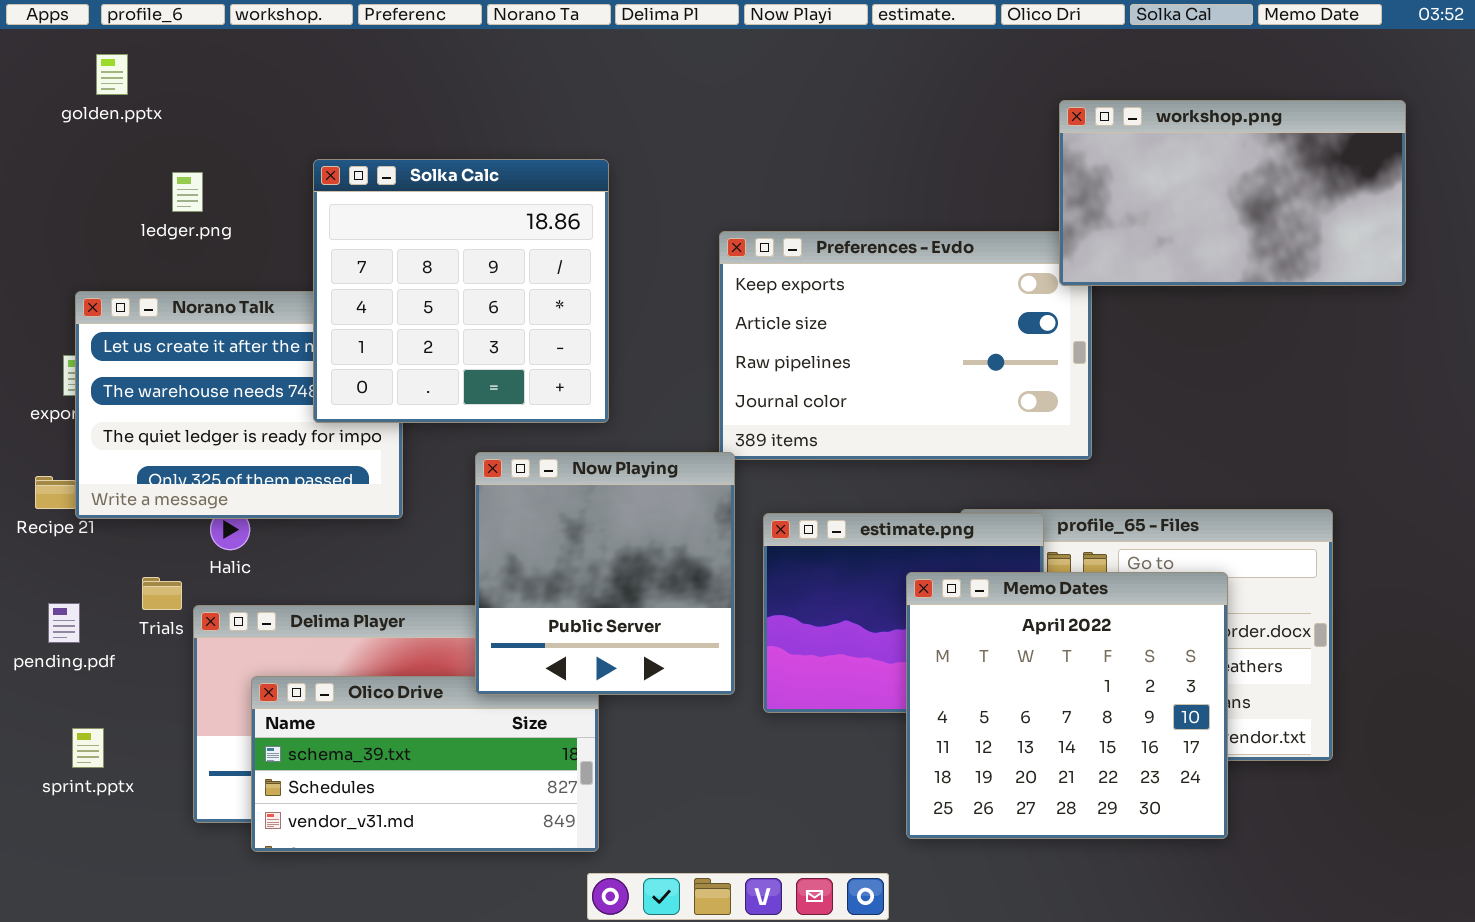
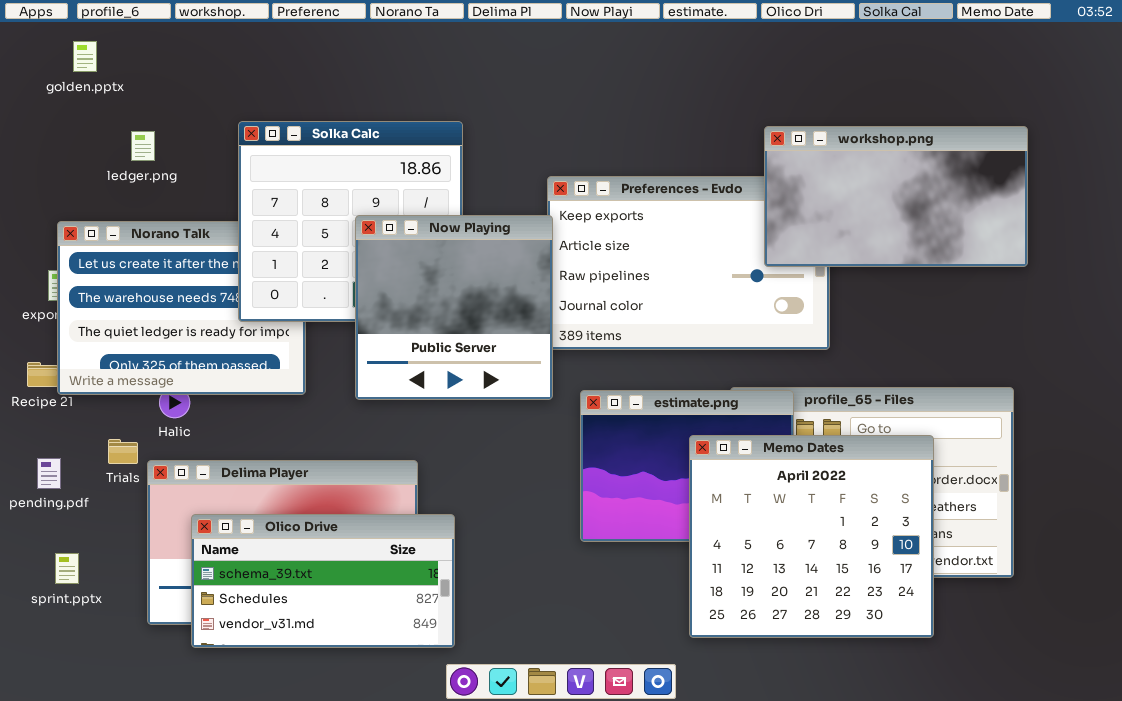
workshop.png: [1059,100,1406,286] -> [764,126,1028,267], moved
Now Playing: [475,452,735,695] -> [355,215,553,400], moved

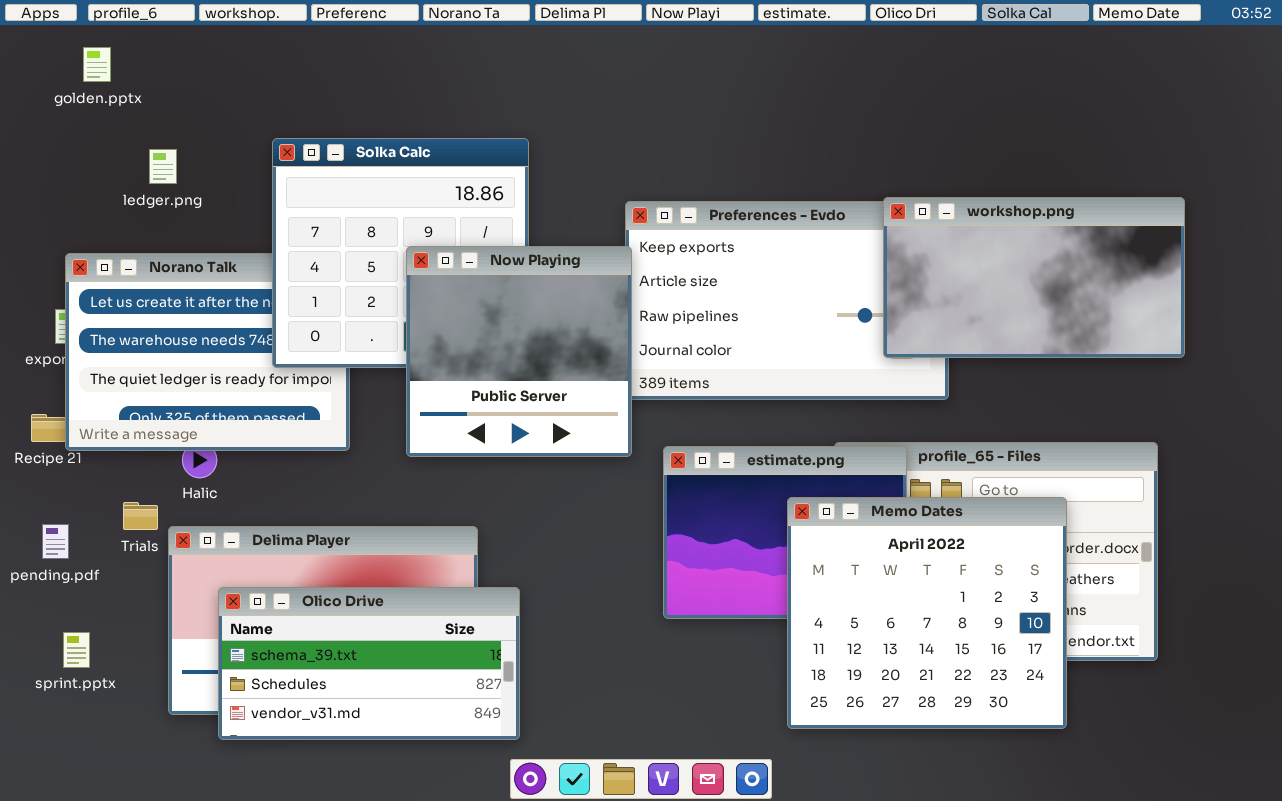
workshop.png: [764,126,1028,267] -> [883,197,1185,358], moved

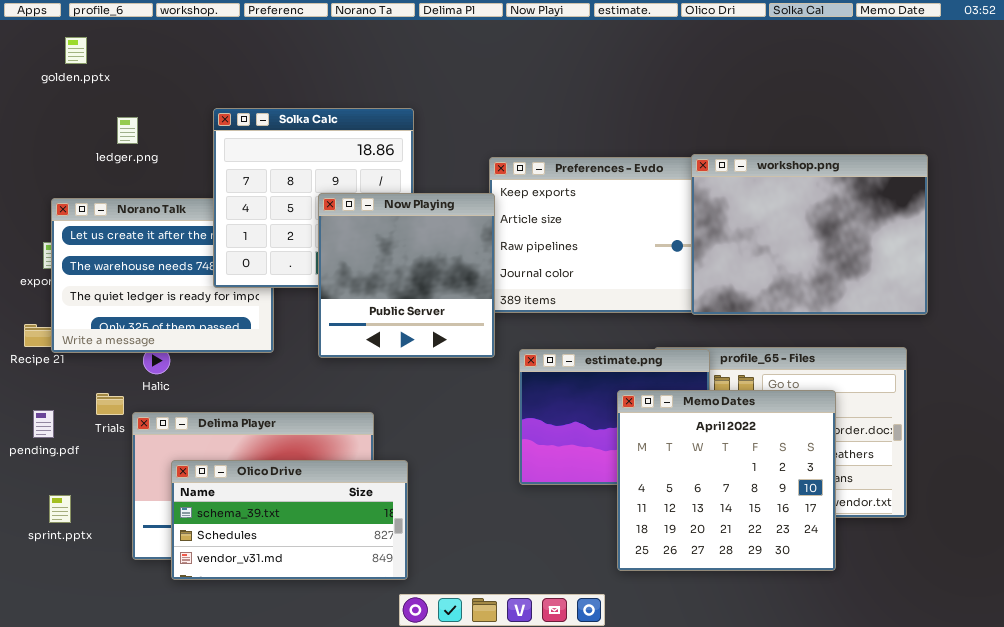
workshop.png: [883,197,1185,358] -> [691,154,928,315], resized

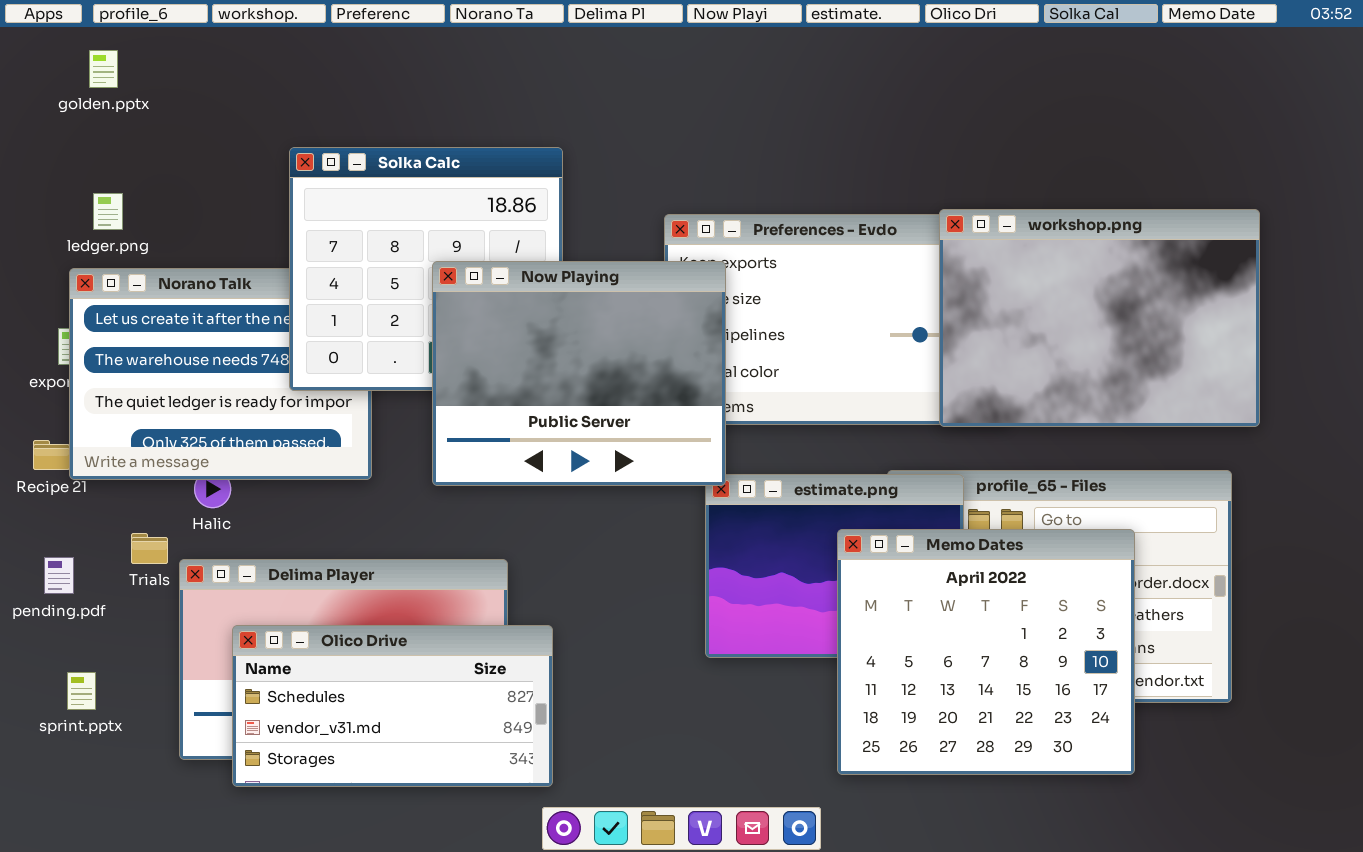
ledger.png: [117,117,138,144] -> [93,193,123,230], moved
Now Playing: [318,193,495,358] -> [432,261,726,486], resized
Olico Drive: [171,460,408,580] -> [232,625,553,787], scrolled down 1 row

